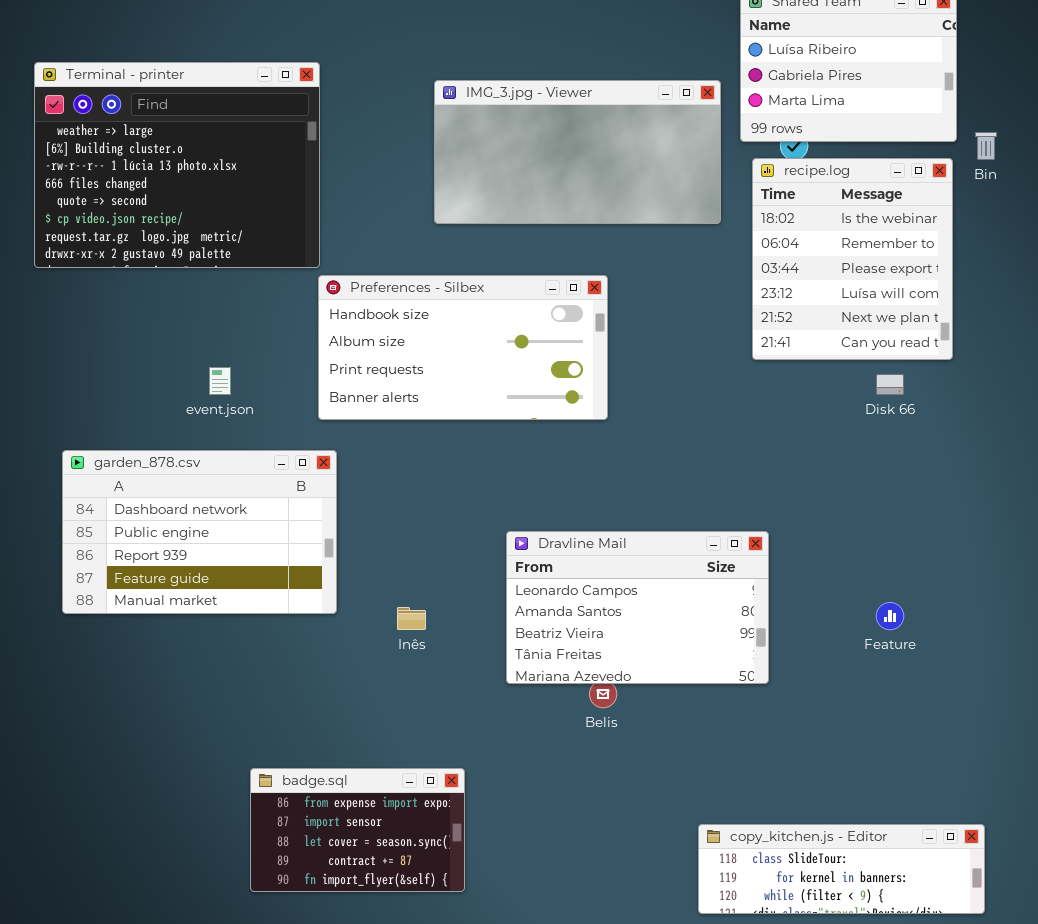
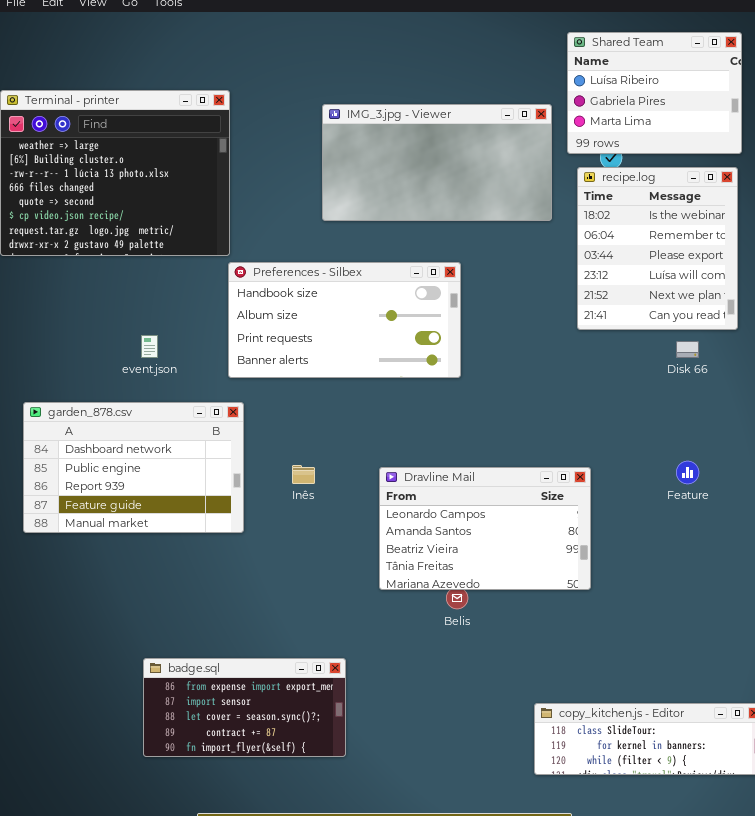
Feature: [876,602,904,630] -> [676,461,699,484], moved
Inês: [397,607,426,630] -> [292,465,315,484], moved
badge.sql: [250,768,465,892] -> [143,658,346,757], resized

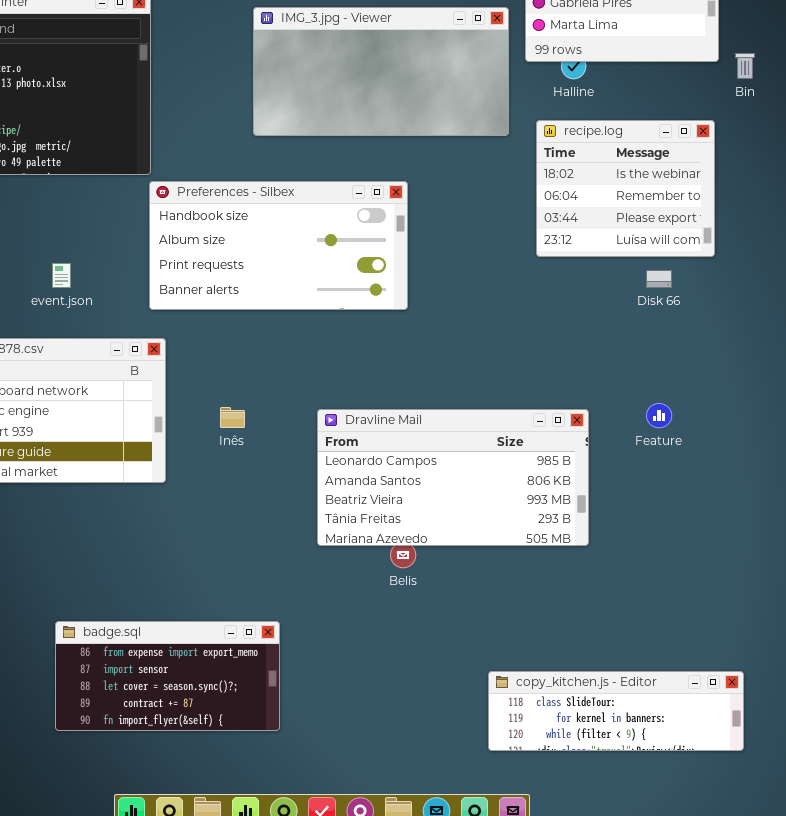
recipe.log: [577,167,738,330] -> [536,120,715,257], resized
Dravline Mail: [379,467,591,590] -> [317,409,589,546], resized

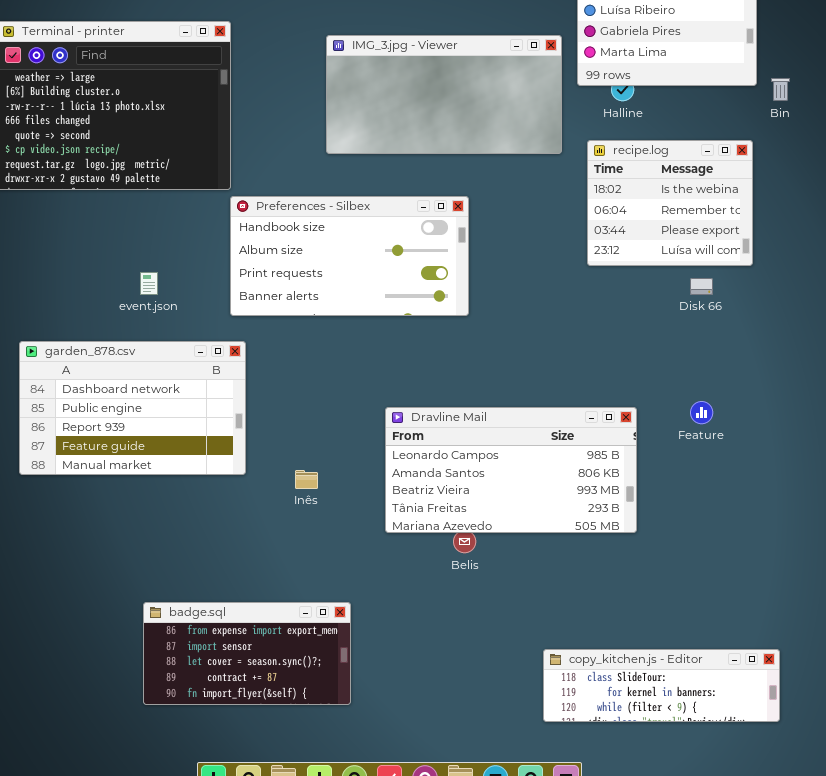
Inês: [220,407,245,428] -> [295,470,318,489], moved

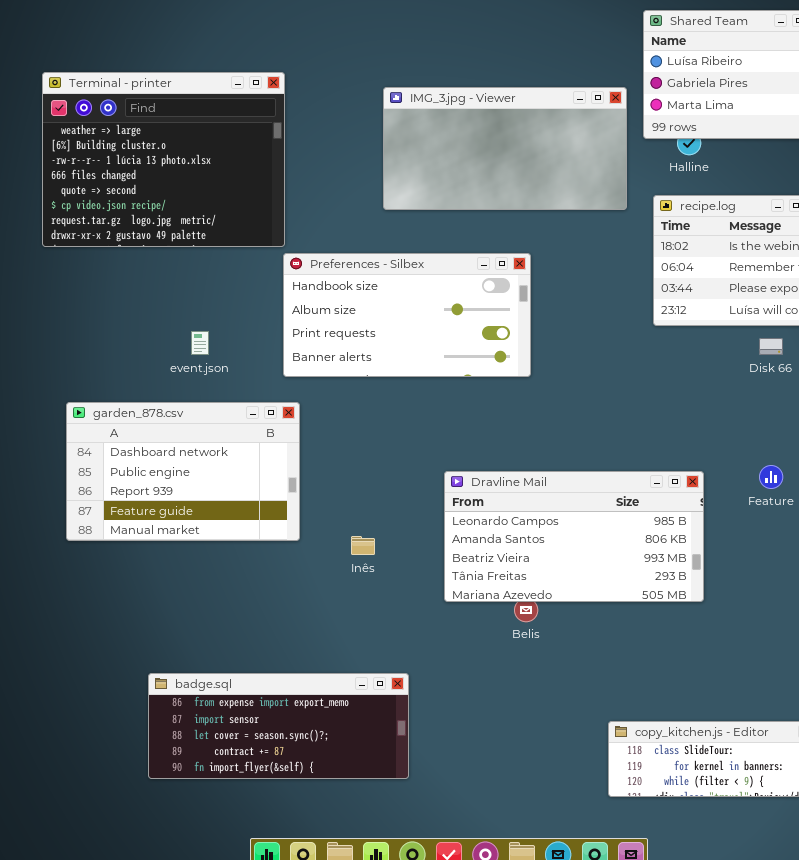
badge.sql: [143,602,351,705] -> [148,673,409,779], resized

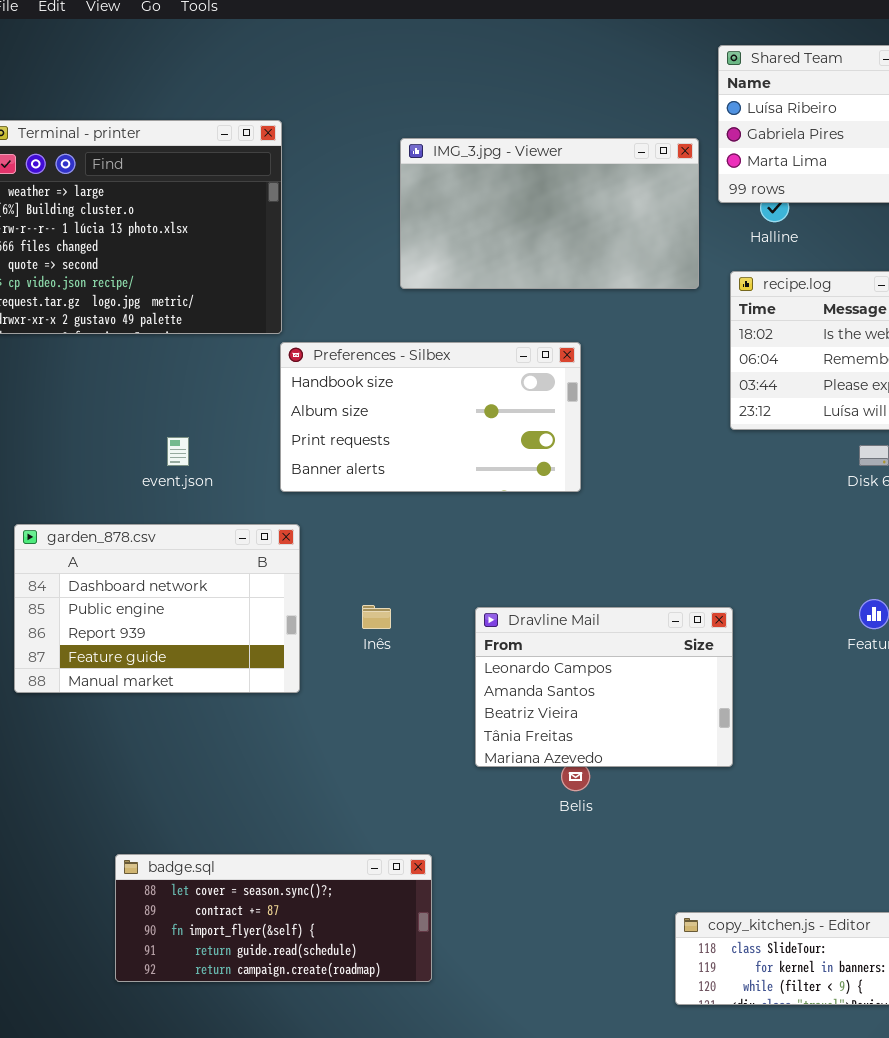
Dravline Mail: [444,471,704,602] -> [475,607,733,767], resized
Inês: [351,536,375,555] -> [362,605,391,629], moved
badge.sql: [148,673,409,779] -> [115,854,432,982], scrolled down 2 rows

